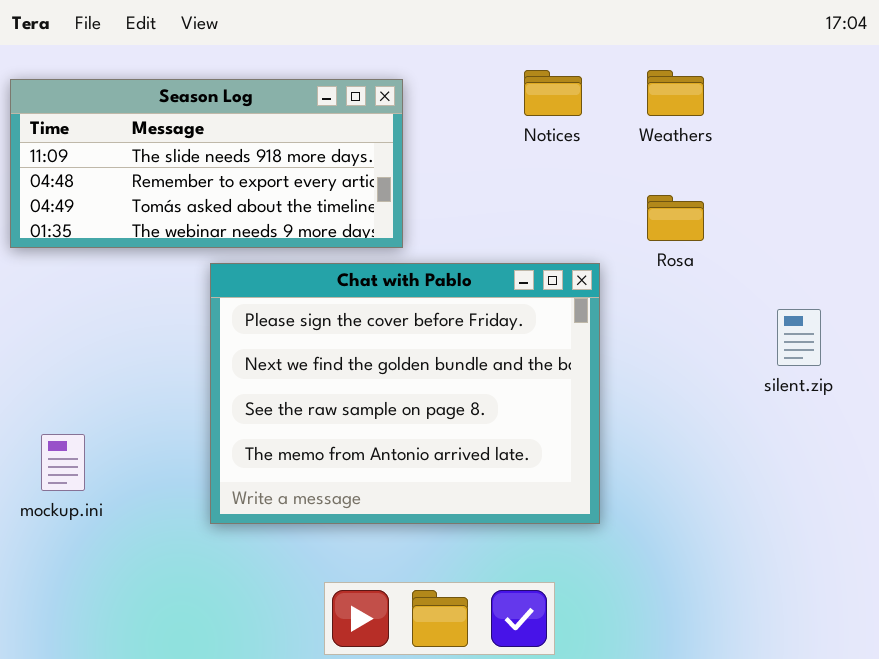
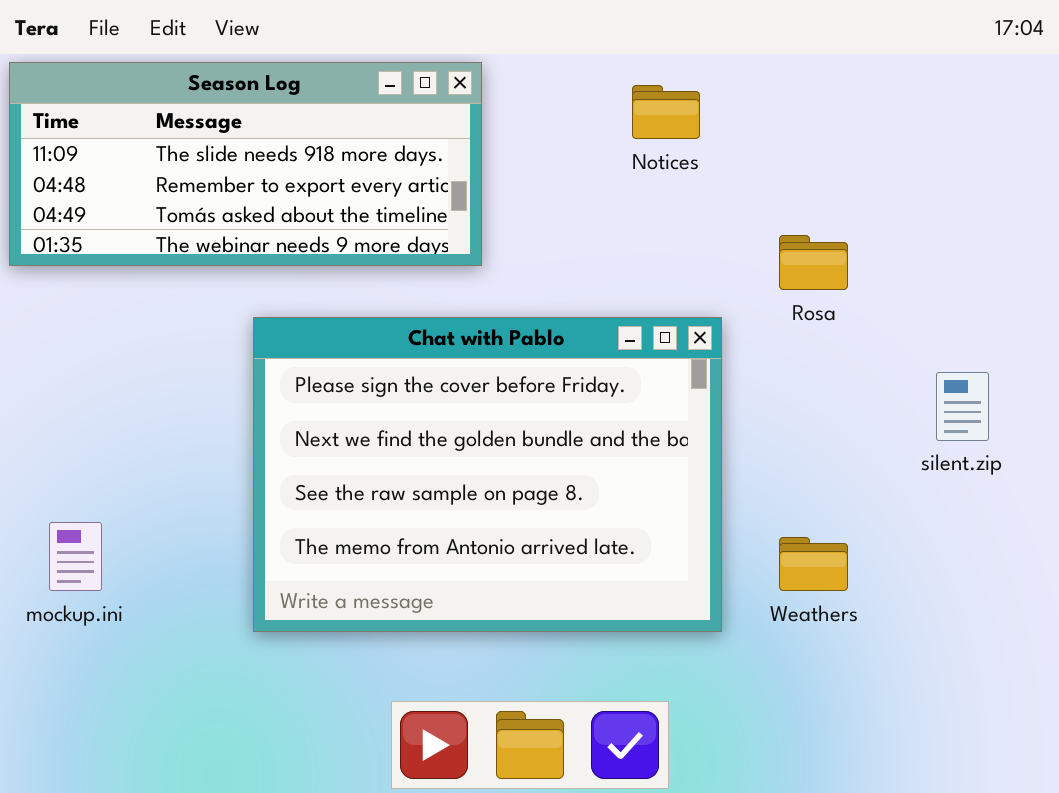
Weathers: [647,70,704,116] -> [779,537,848,591], moved
Season Log: [10,79,403,248] -> [9,62,482,266], moved

